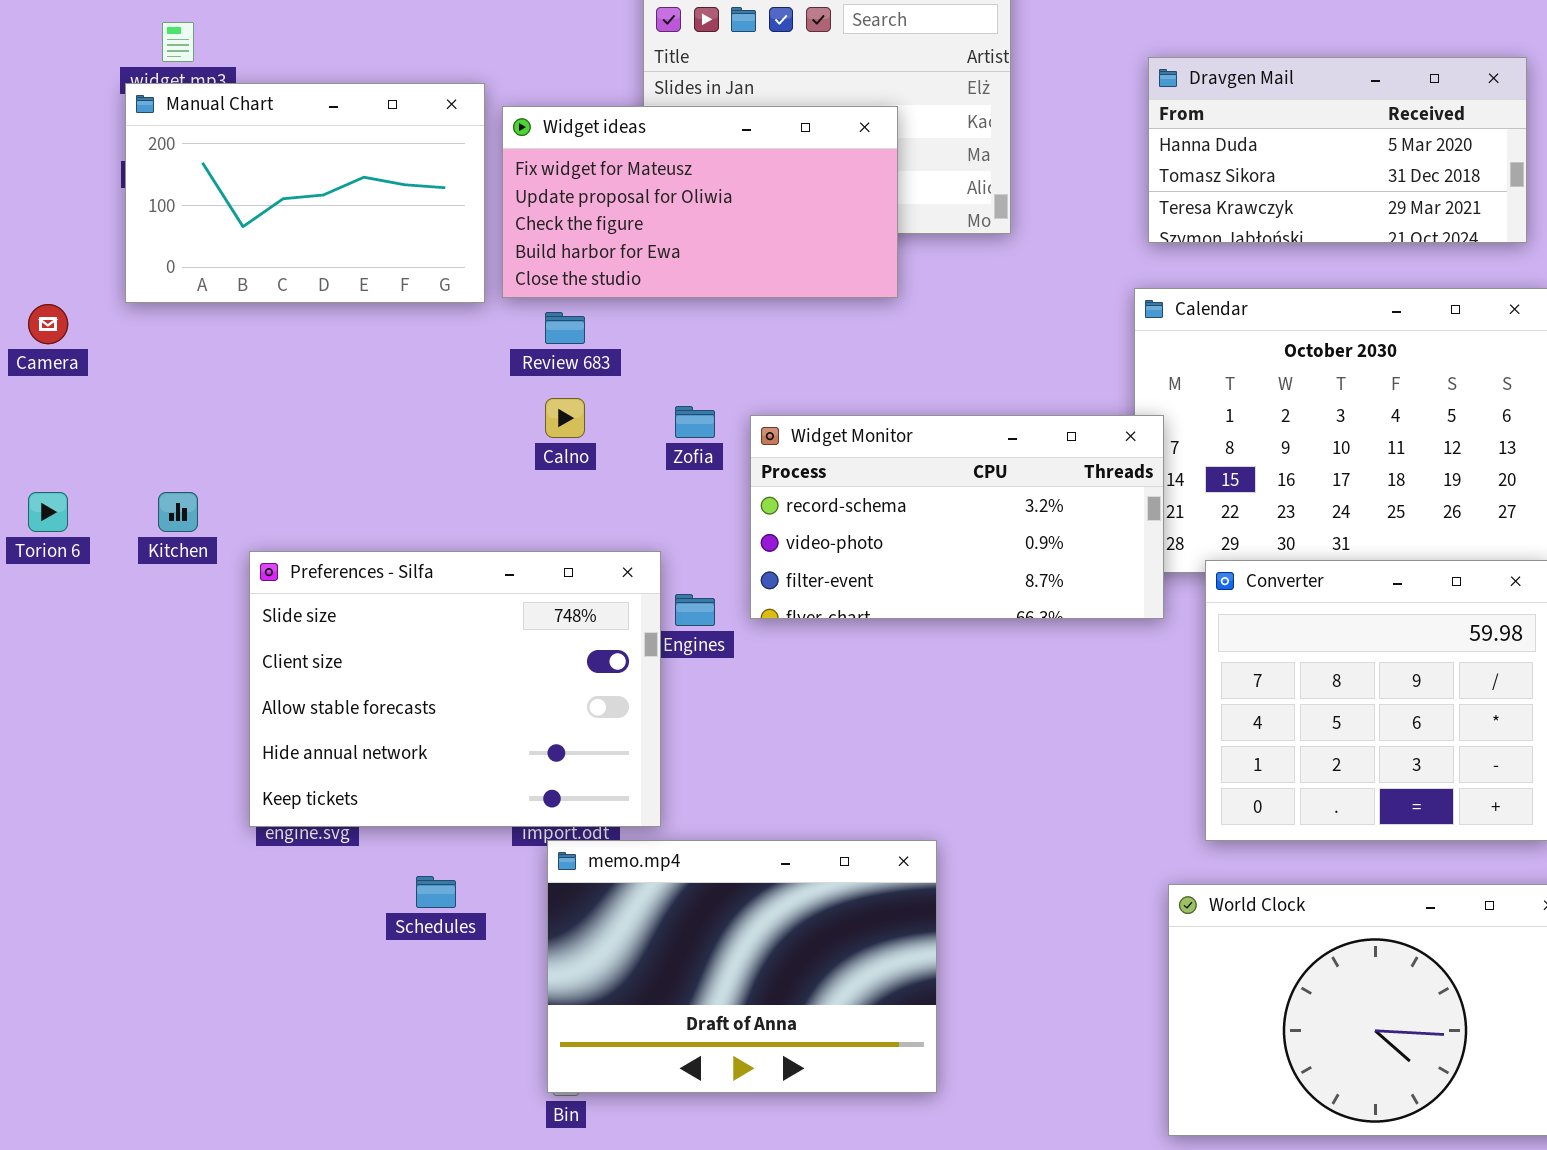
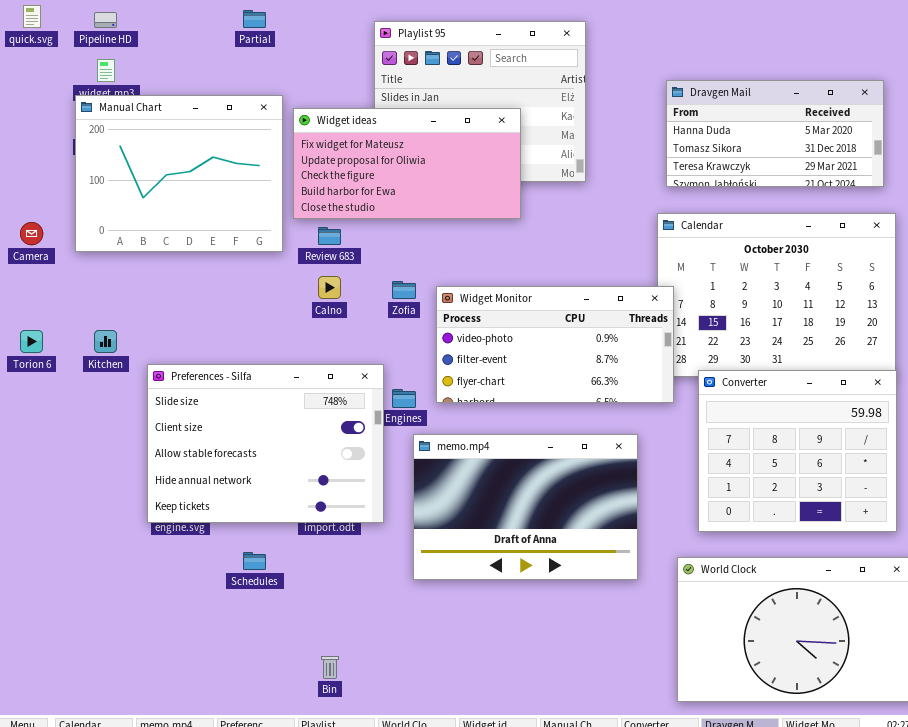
Manual Chart: [125,83,485,303] -> [75,95,283,252], resized
Widget Monitor: [750,415,1164,619] -> [436,286,674,403], scrolled down 1 row
memo.mp4: [547,840,937,1093] -> [413,434,638,580], moved

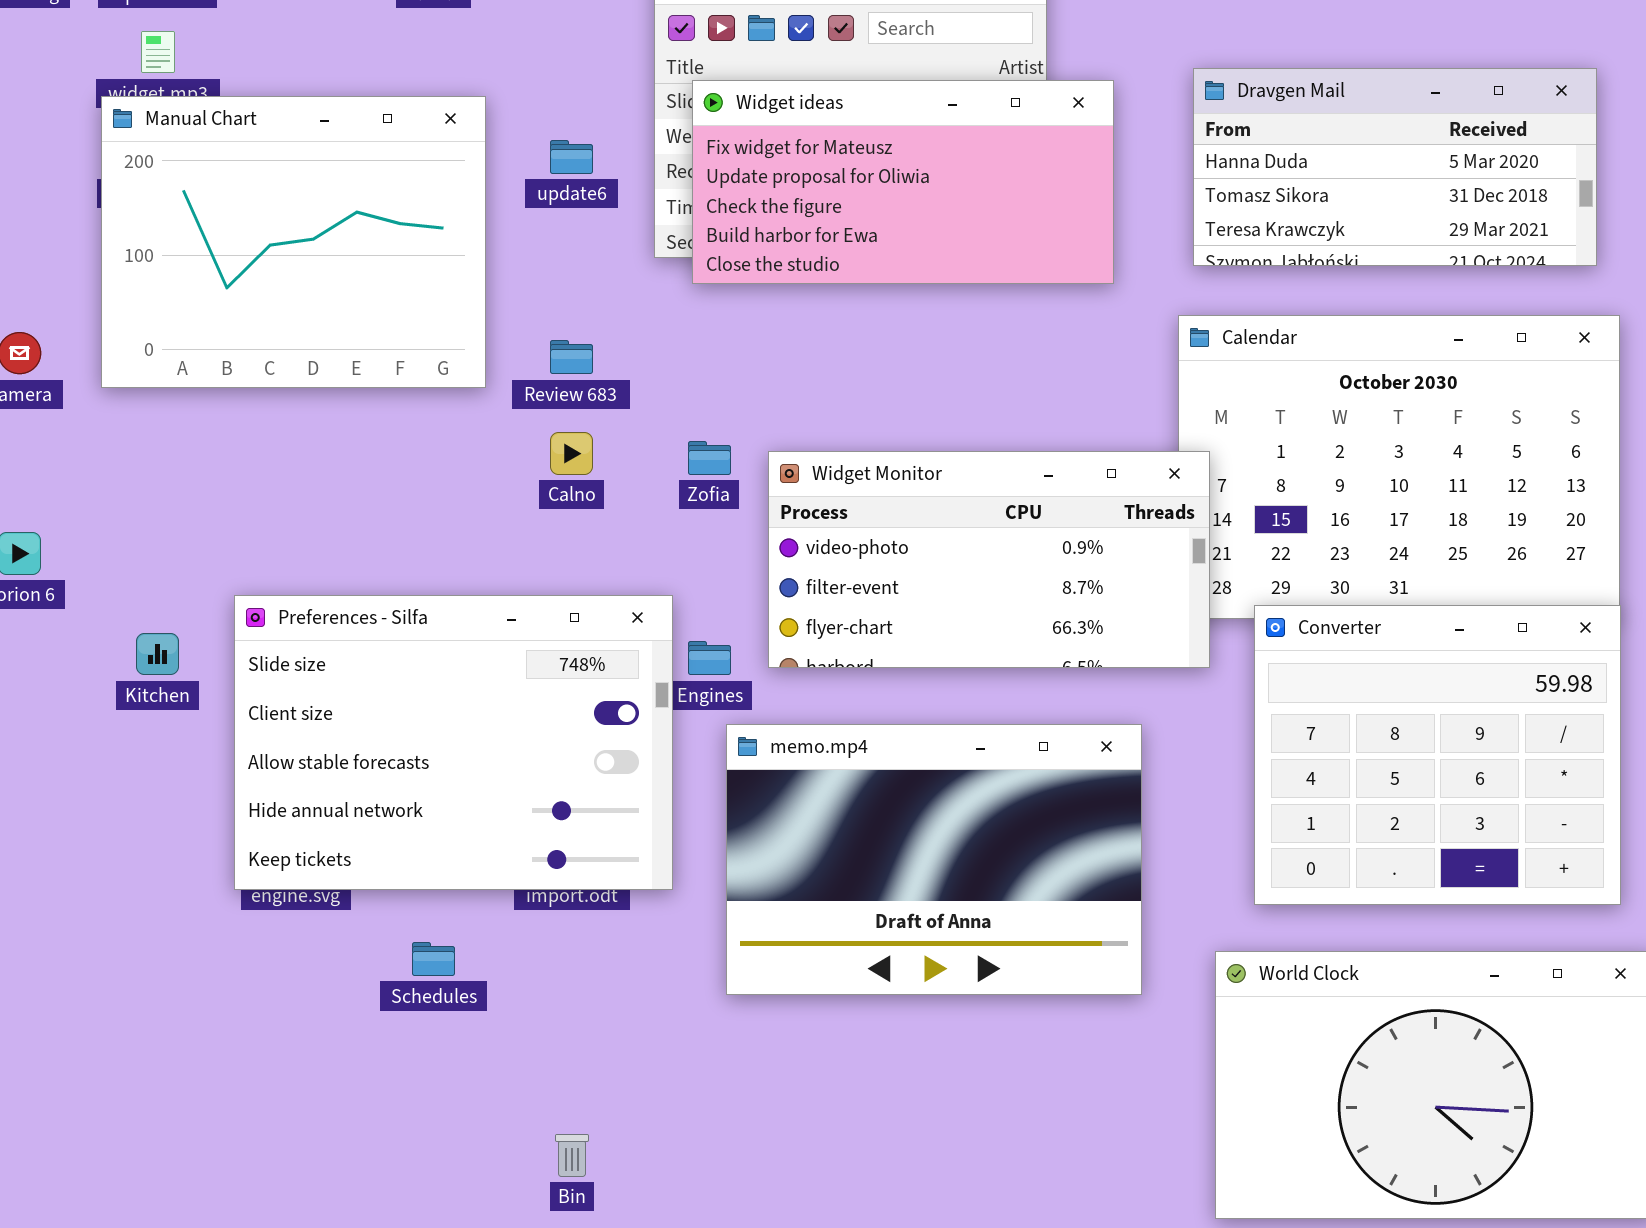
Widget ideas: [293,108,521,219] -> [692,80,1114,284], moved
Kitchen: [94,330,117,353] -> [136,633,179,675], moved

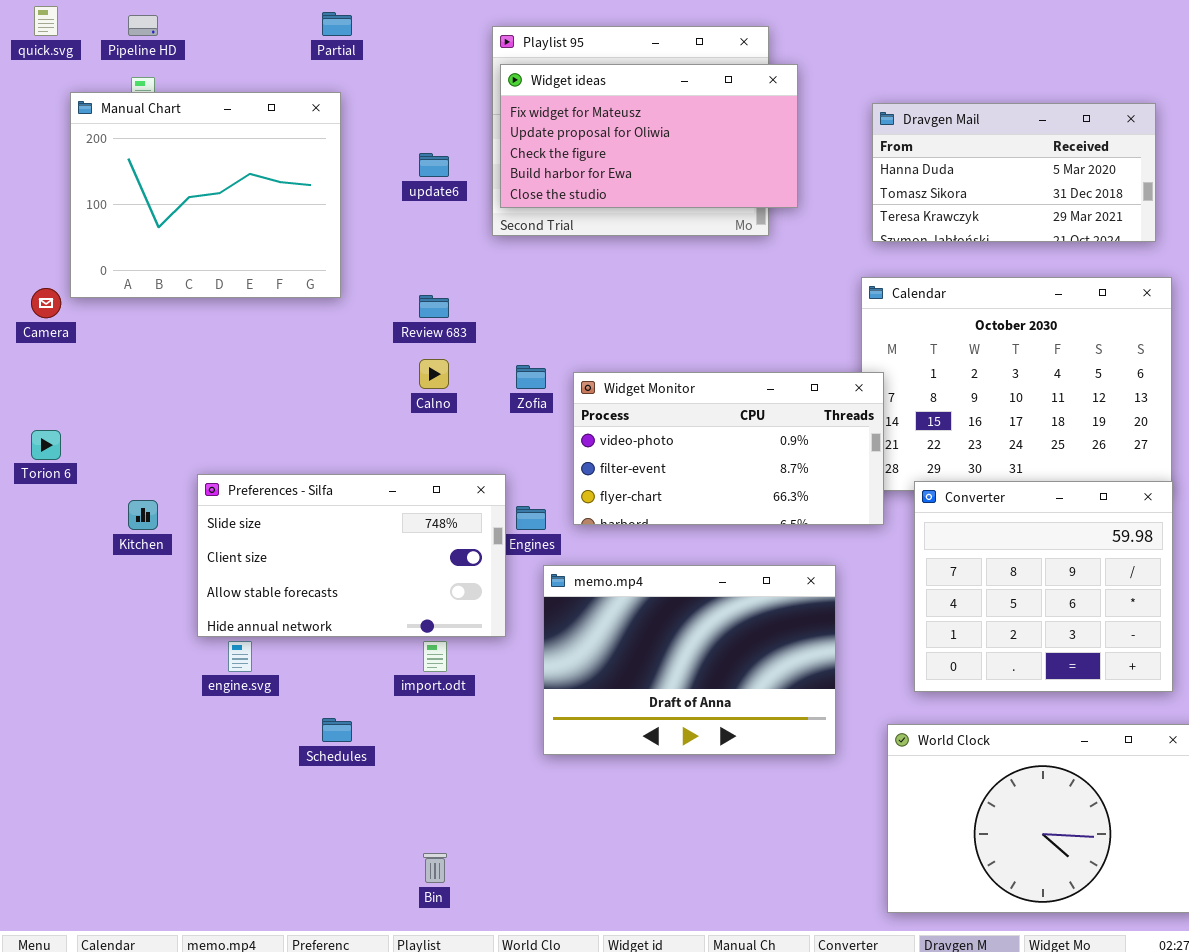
Widget ideas: [692,80,1114,284] -> [500,64,798,208], moved
Manual Chart: [101,96,486,388] -> [70,92,341,298], moved
Preferences - Silfa: [234,595,673,890] -> [197,474,506,637], resized

